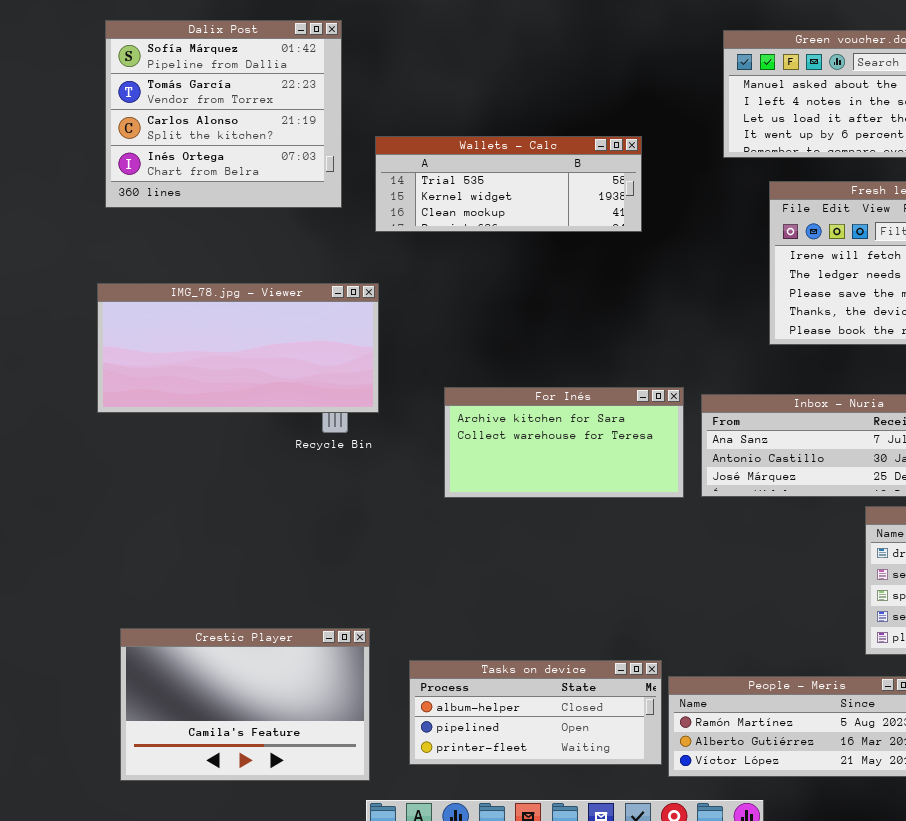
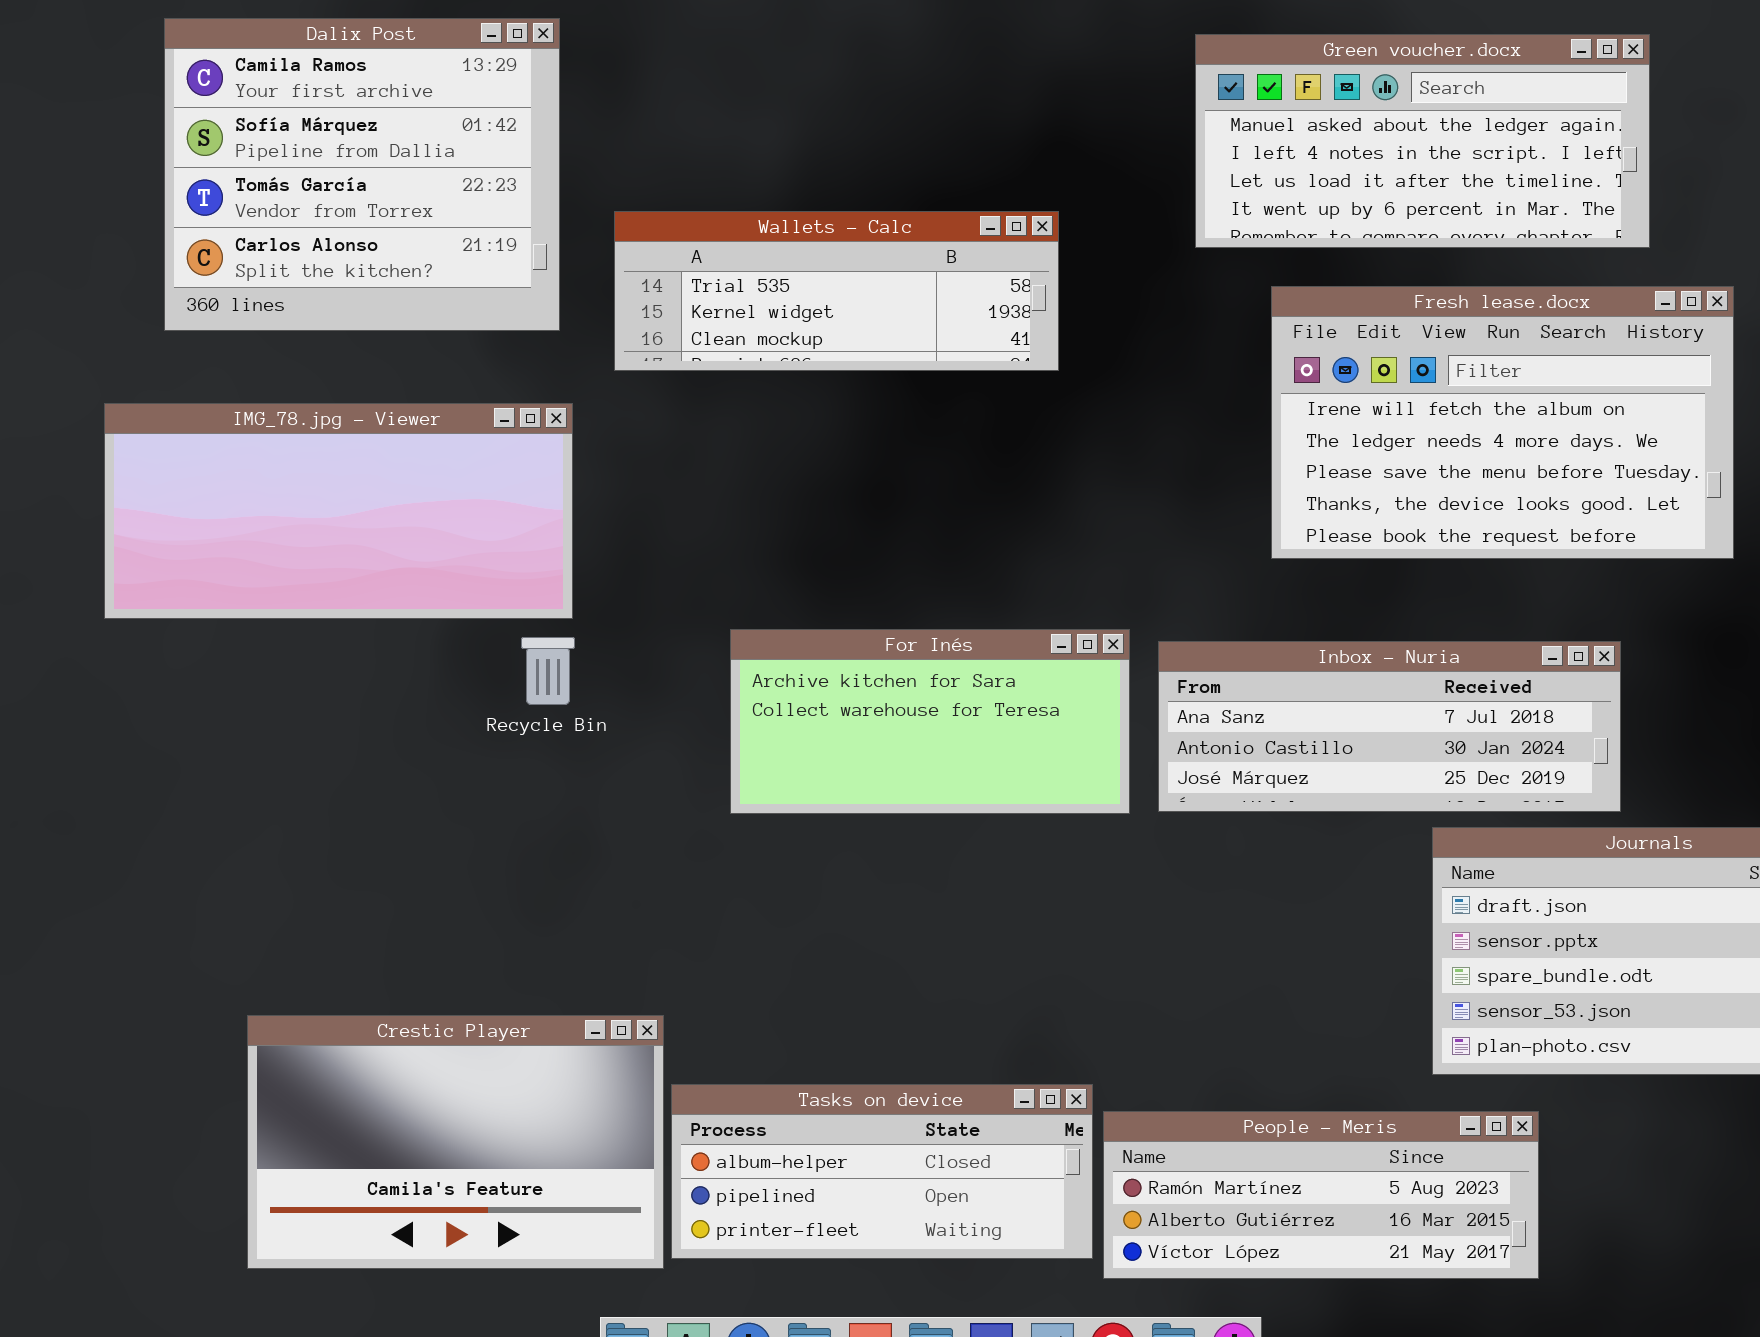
Dalix Post: [105,20,342,208] -> [164,18,560,331], scrolled up 1 row
IMG_78.jpg - Viewer: [97,283,379,413] -> [104,403,573,619], moved
Crestic Player: [120,628,370,781] -> [247,1015,664,1269], moved

